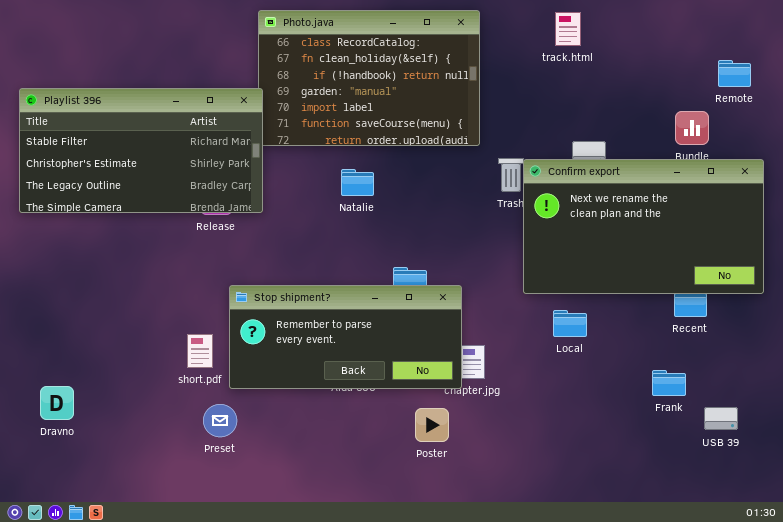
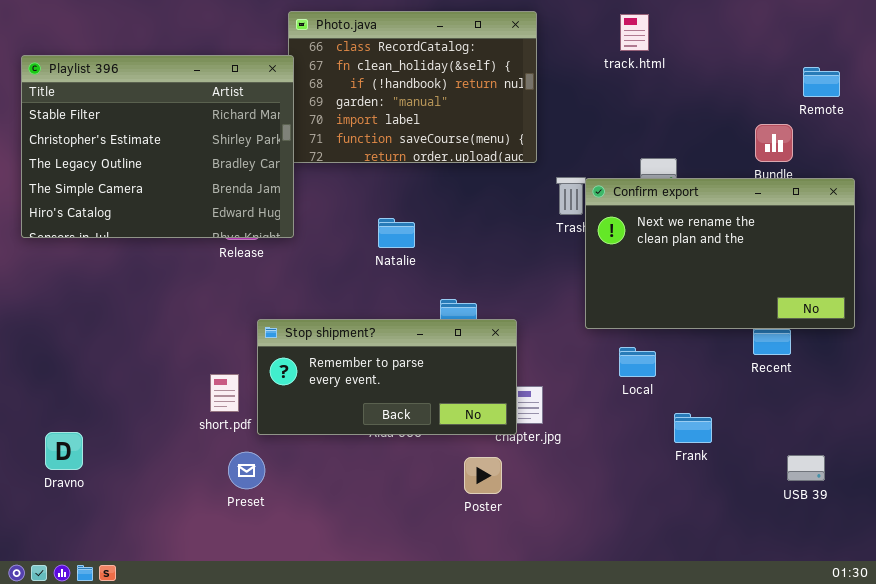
Playlist 396: [19,88,263,213] -> [21,55,294,238], resized
Natalie: [341,169,374,196] -> [378,218,415,248], moved
Frank: [652,370,686,396] -> [674,413,712,443], moved

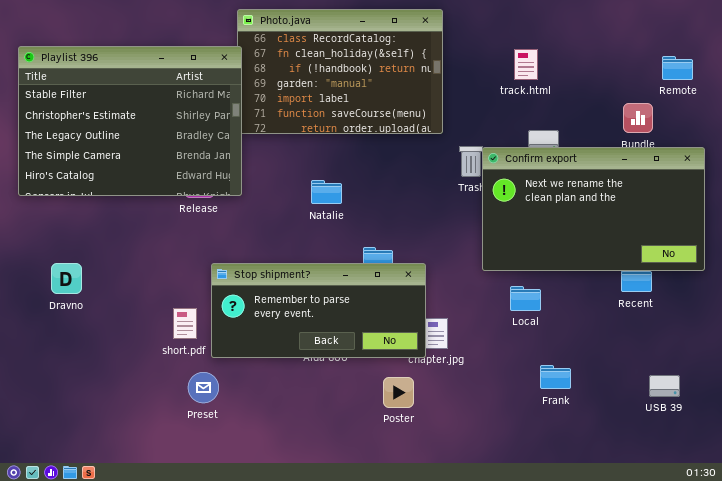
track.html: [620,14,649,51] -> [514,49,538,80], moved
Frank: [674,413,712,443] -> [540,365,571,389], moved
Dravno: [45,432,83,470] -> [51,263,82,294], moved

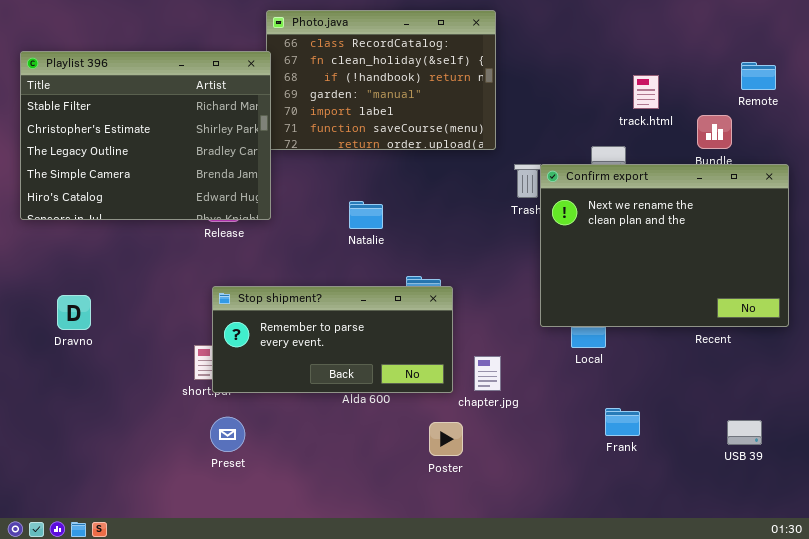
track.html: [514,49,538,80] -> [633,75,659,109], moved
Confirm export: [482,147,705,271] -> [540,164,789,327], resized
Stop shipment?: [211,263,426,358] -> [212,286,453,393], moved

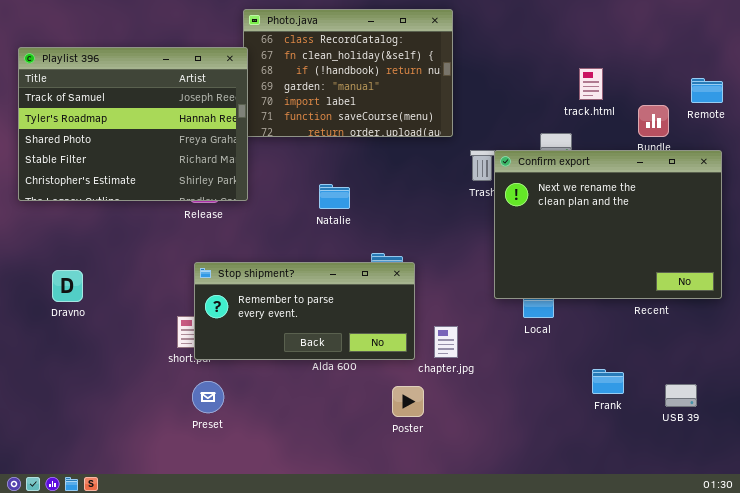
Playlist 396: [20,51,271,220] -> [18,47,248,201], scrolled up 3 rows
Remote: [741,62,776,90] -> [691,78,723,103], moved
Frank: [605,408,640,436] -> [592,369,624,394], moved

